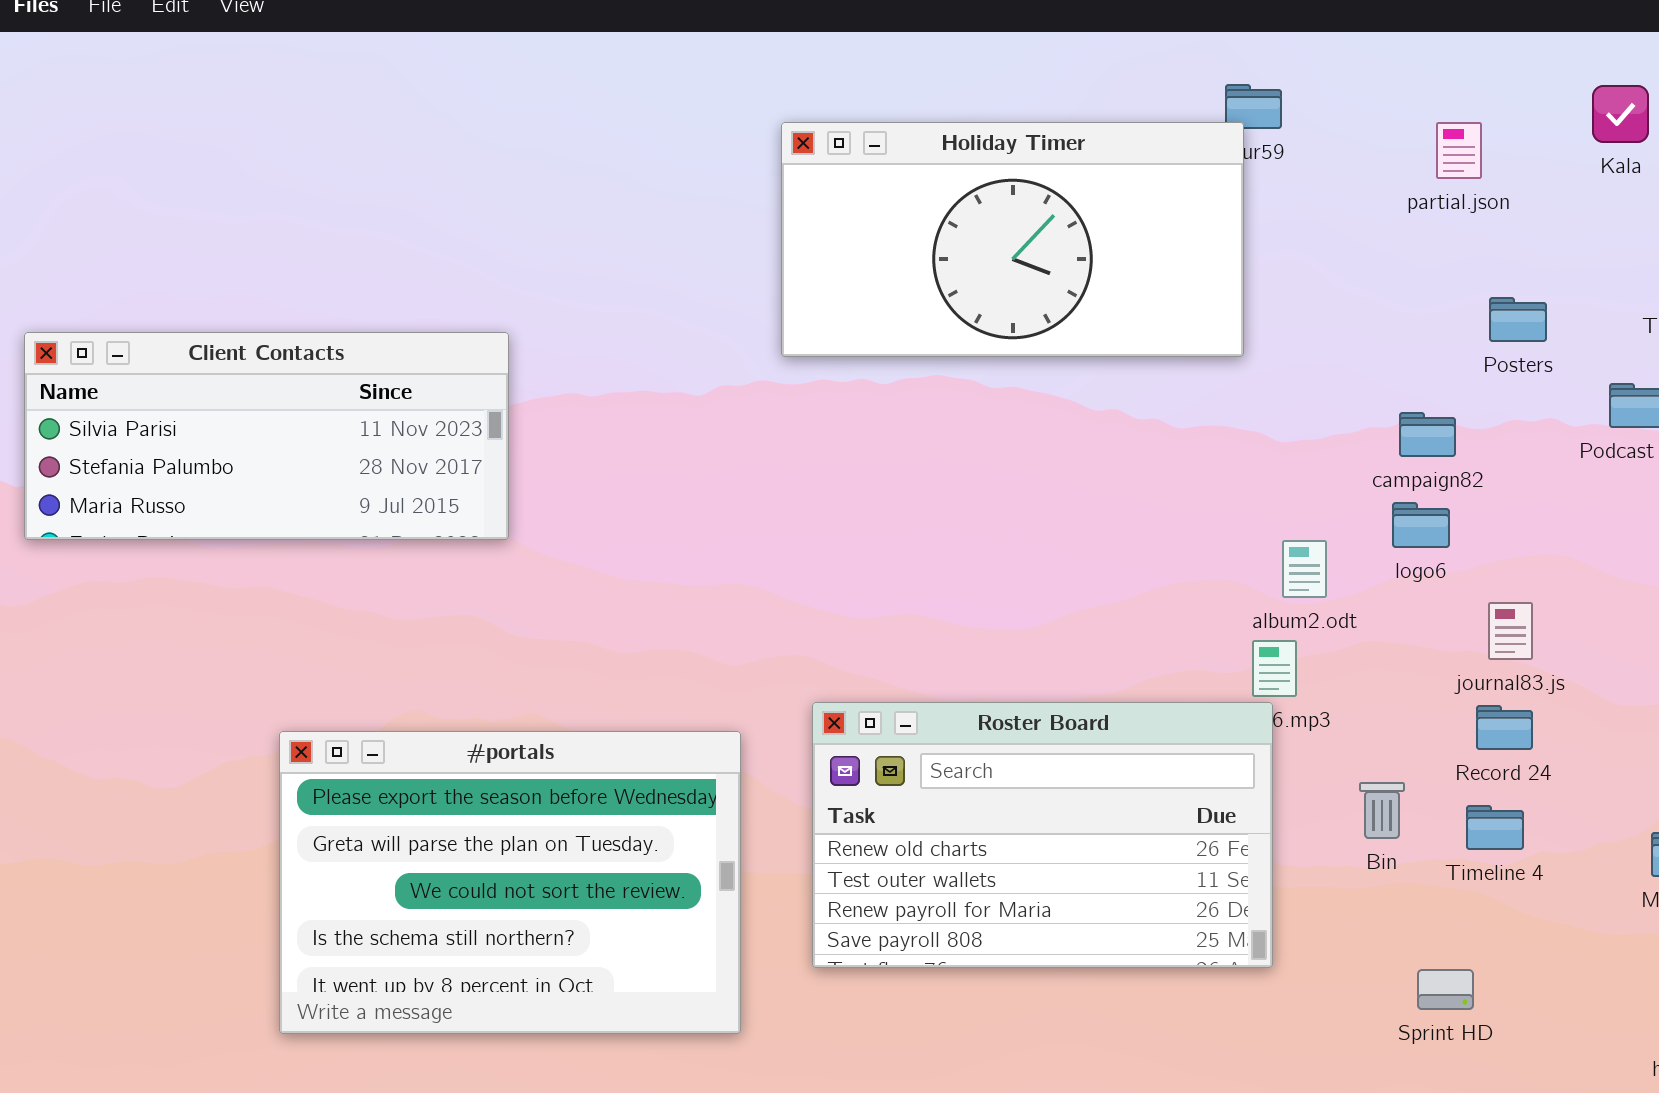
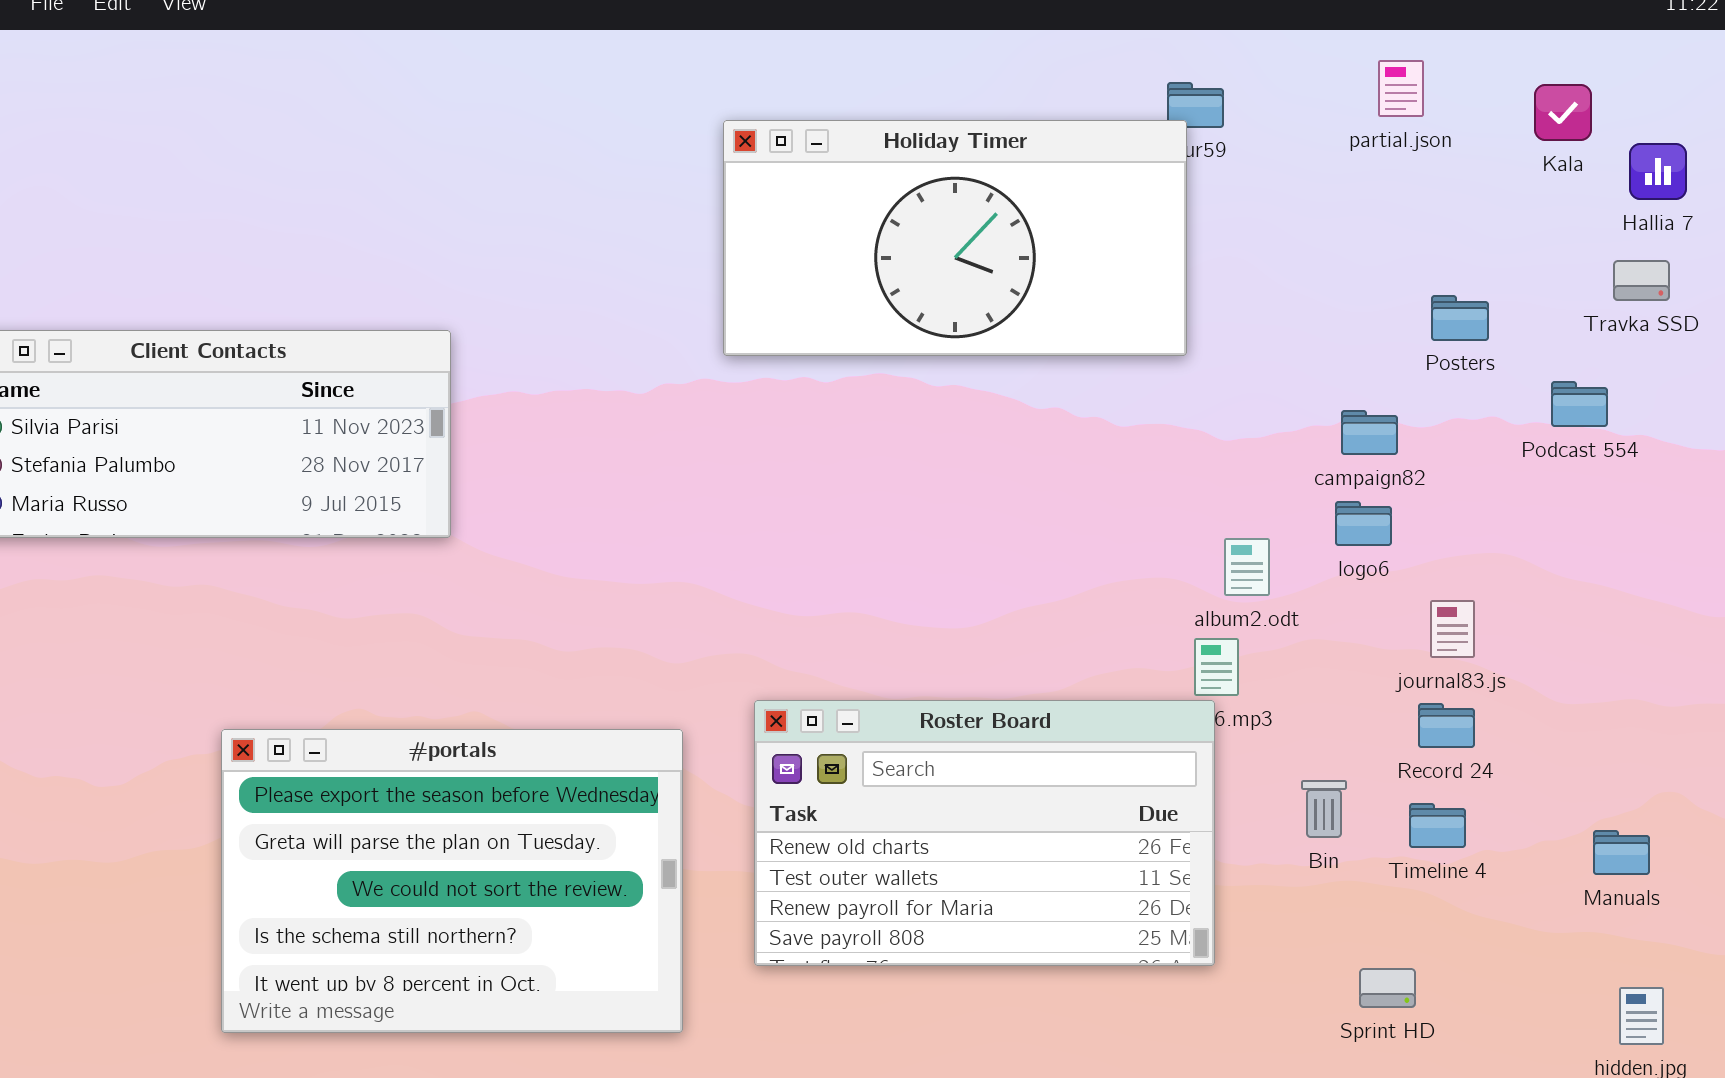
partial.json: [1436,122,1482,179] -> [1378,60,1424,117], moved

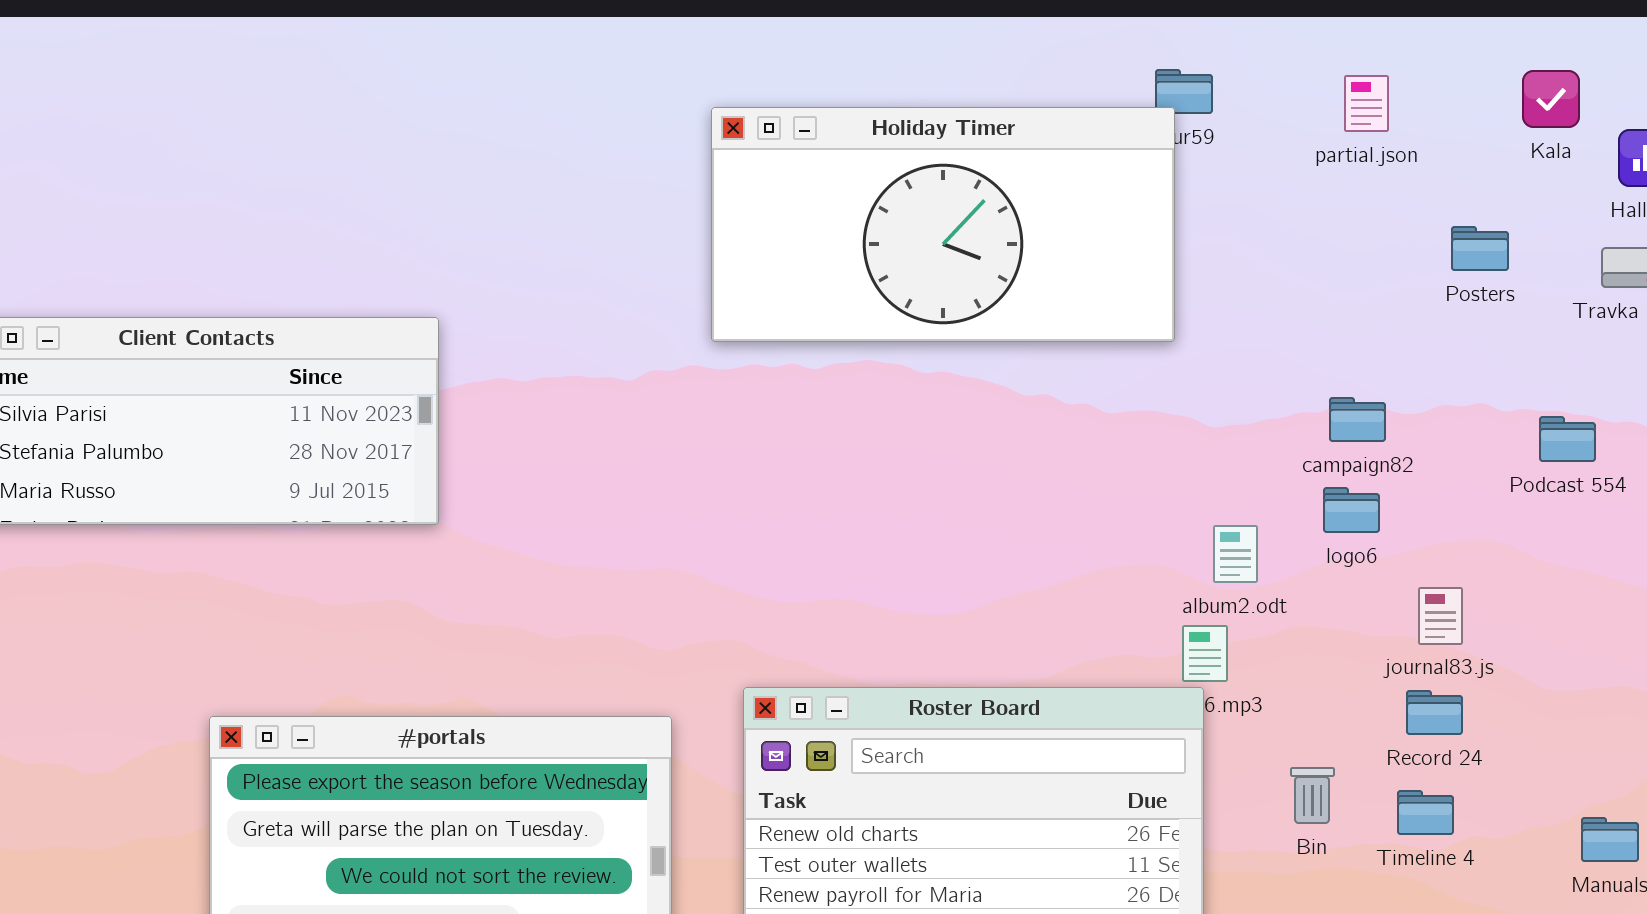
partial.json: [1378,60,1424,117] -> [1344,75,1389,132], moved
Posters: [1431,295,1489,341] -> [1451,226,1509,271], moved
Podcast 554: [1551,381,1608,427] -> [1539,416,1596,462], moved

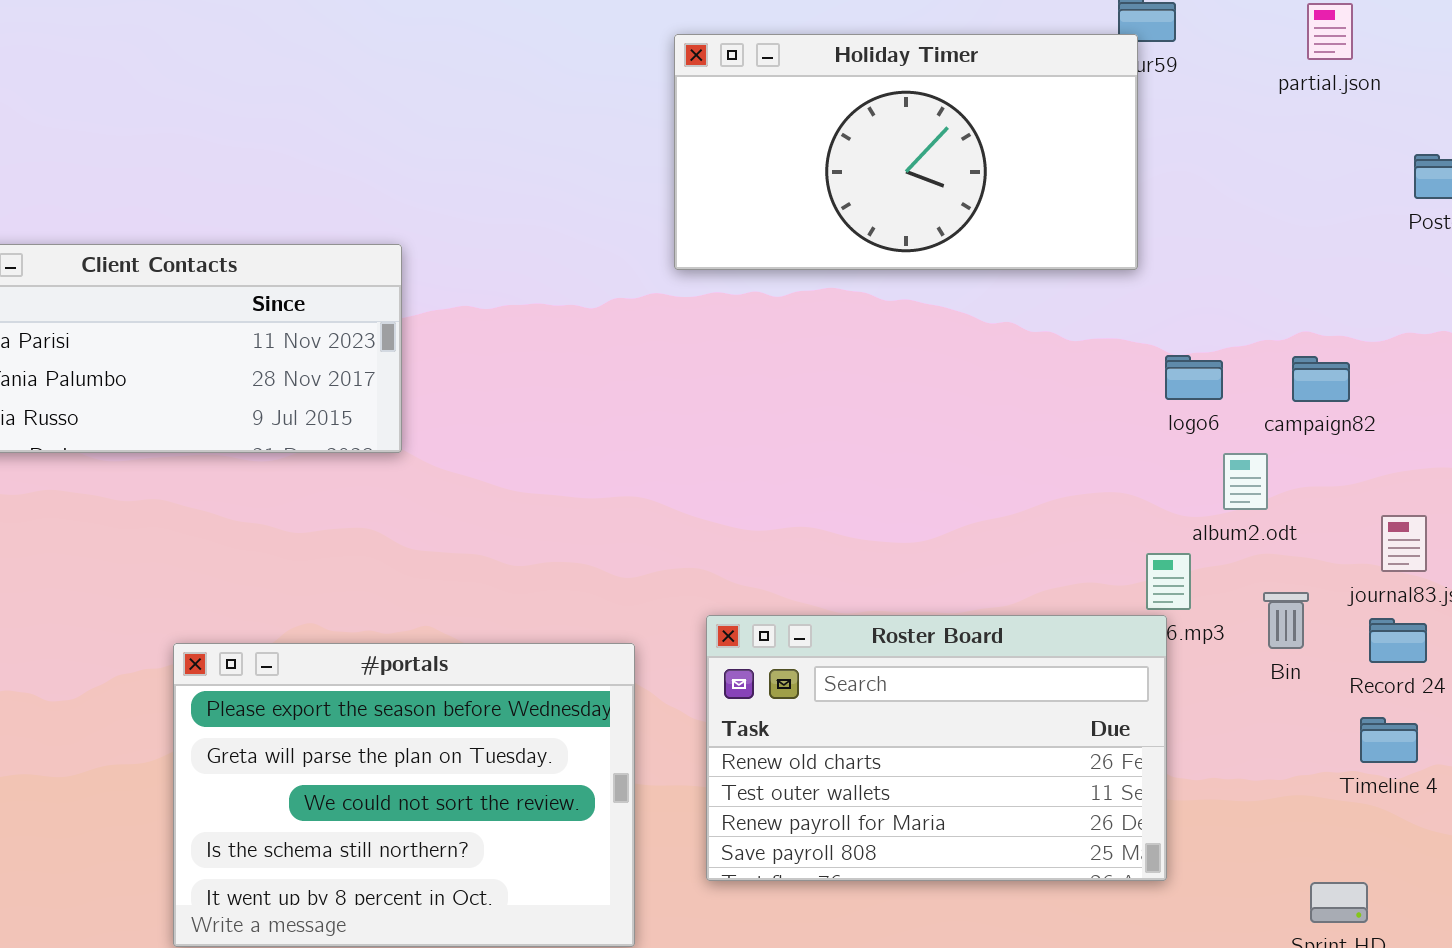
campaign82: [1329,397,1386,442] -> [1292,356,1350,402], moved
logo6: [1323,487,1380,533] -> [1165,355,1223,400], moved
album2.odt: [1213,525,1258,583] -> [1223,453,1268,510], moved
Bin: [1290,767,1335,824] -> [1263,592,1309,649], moved

